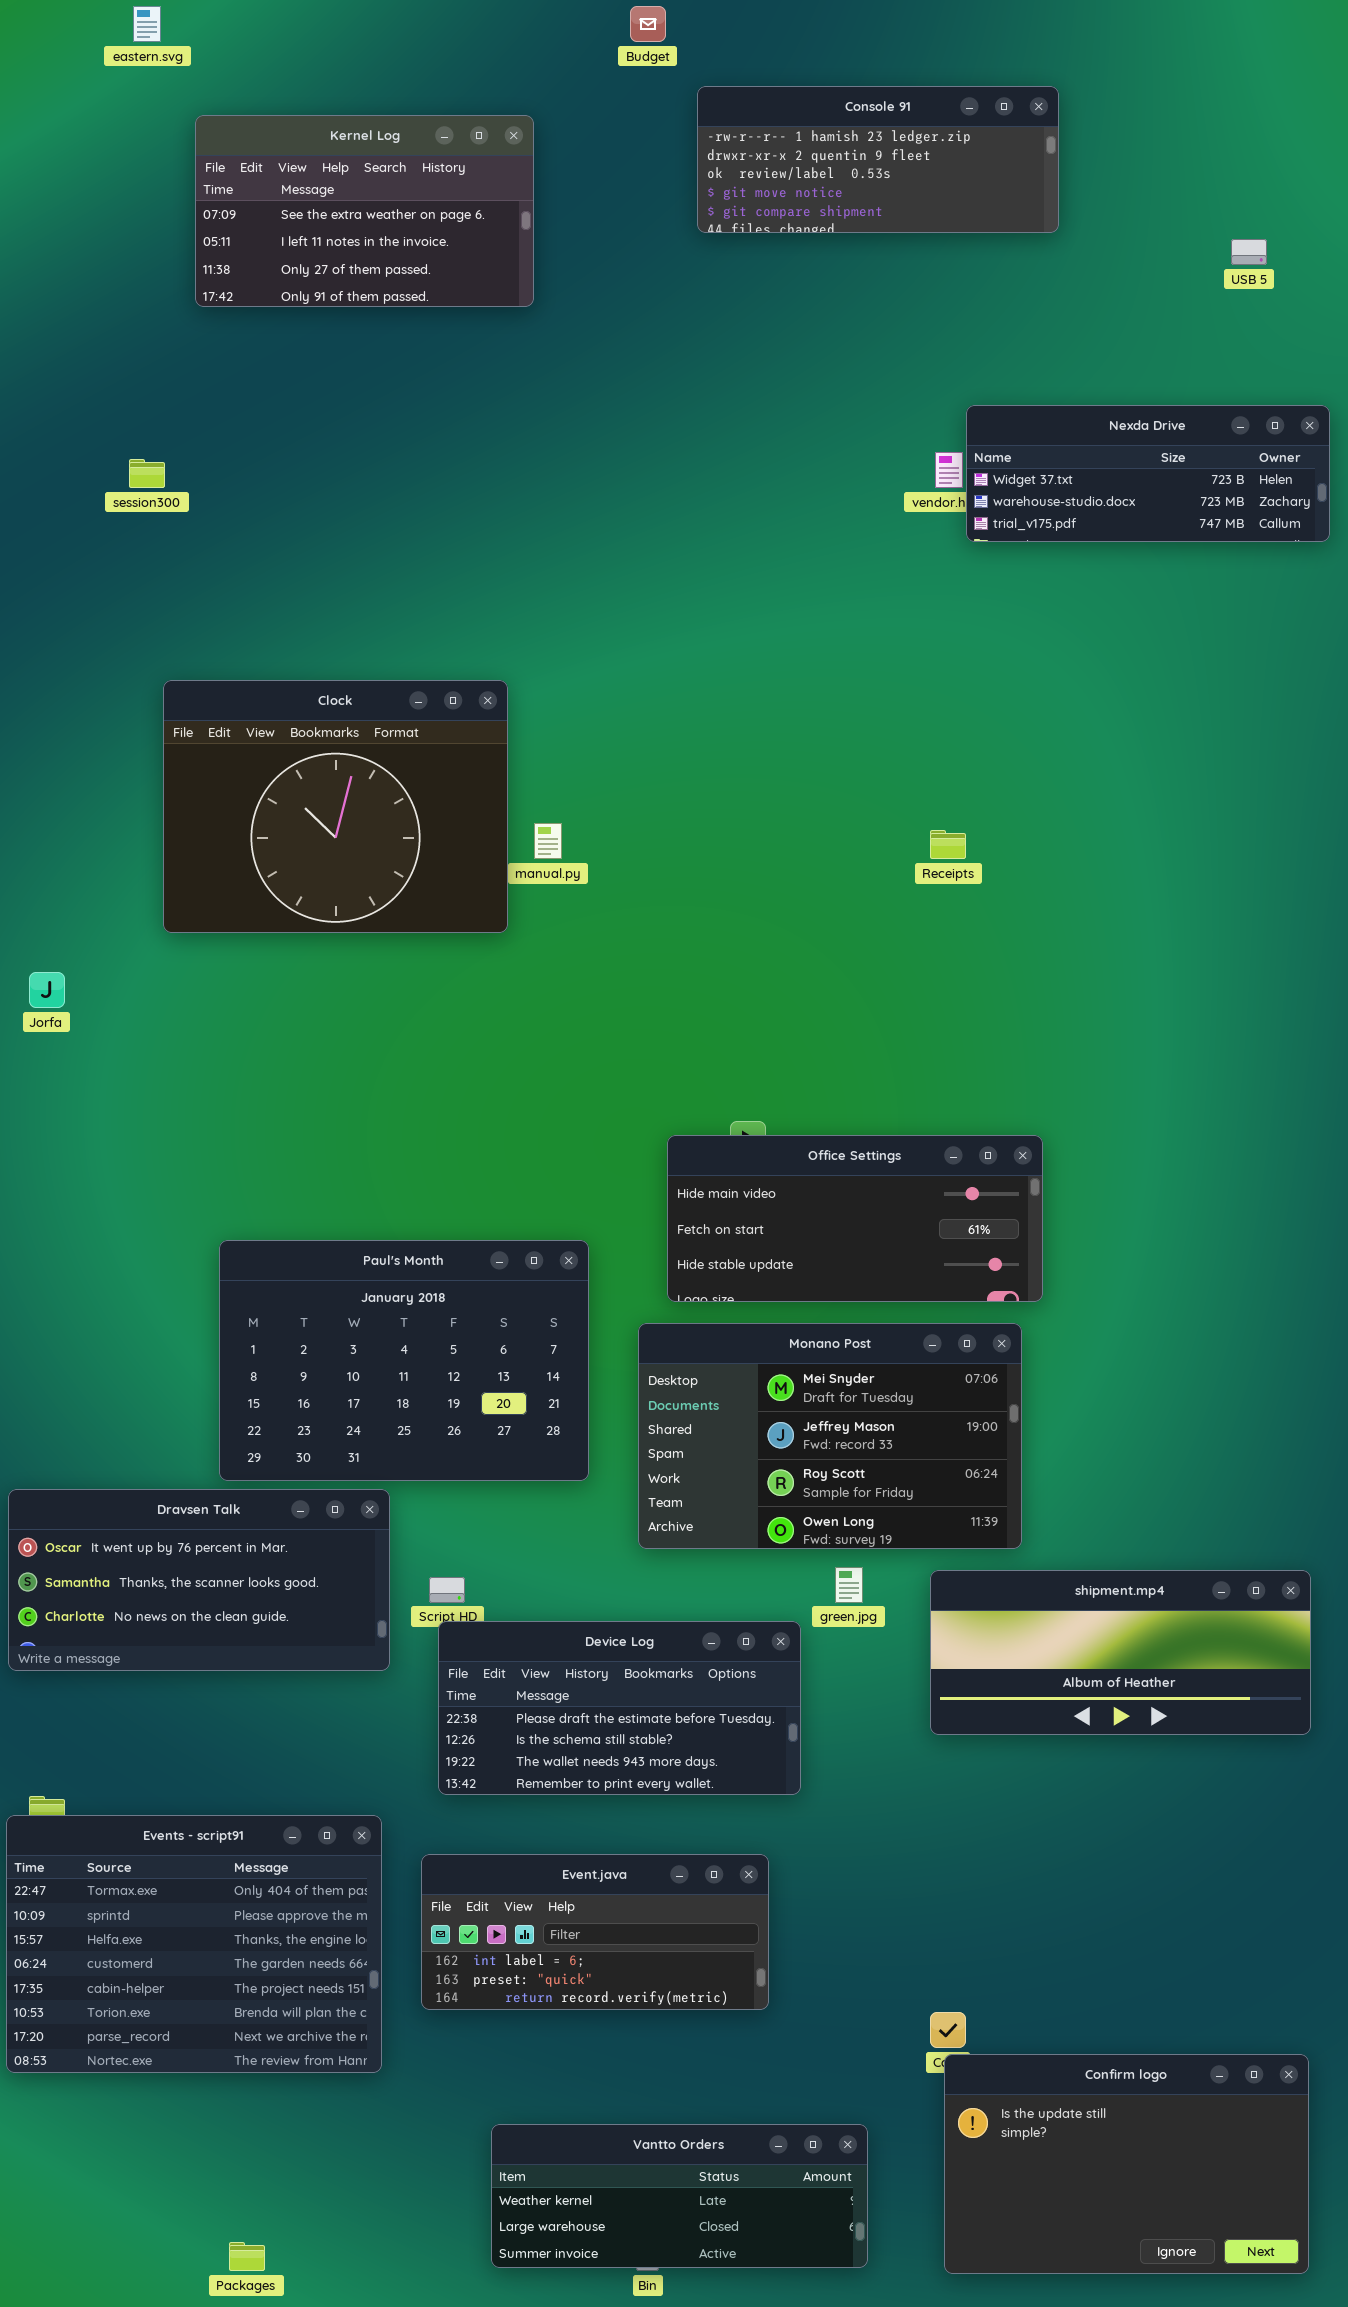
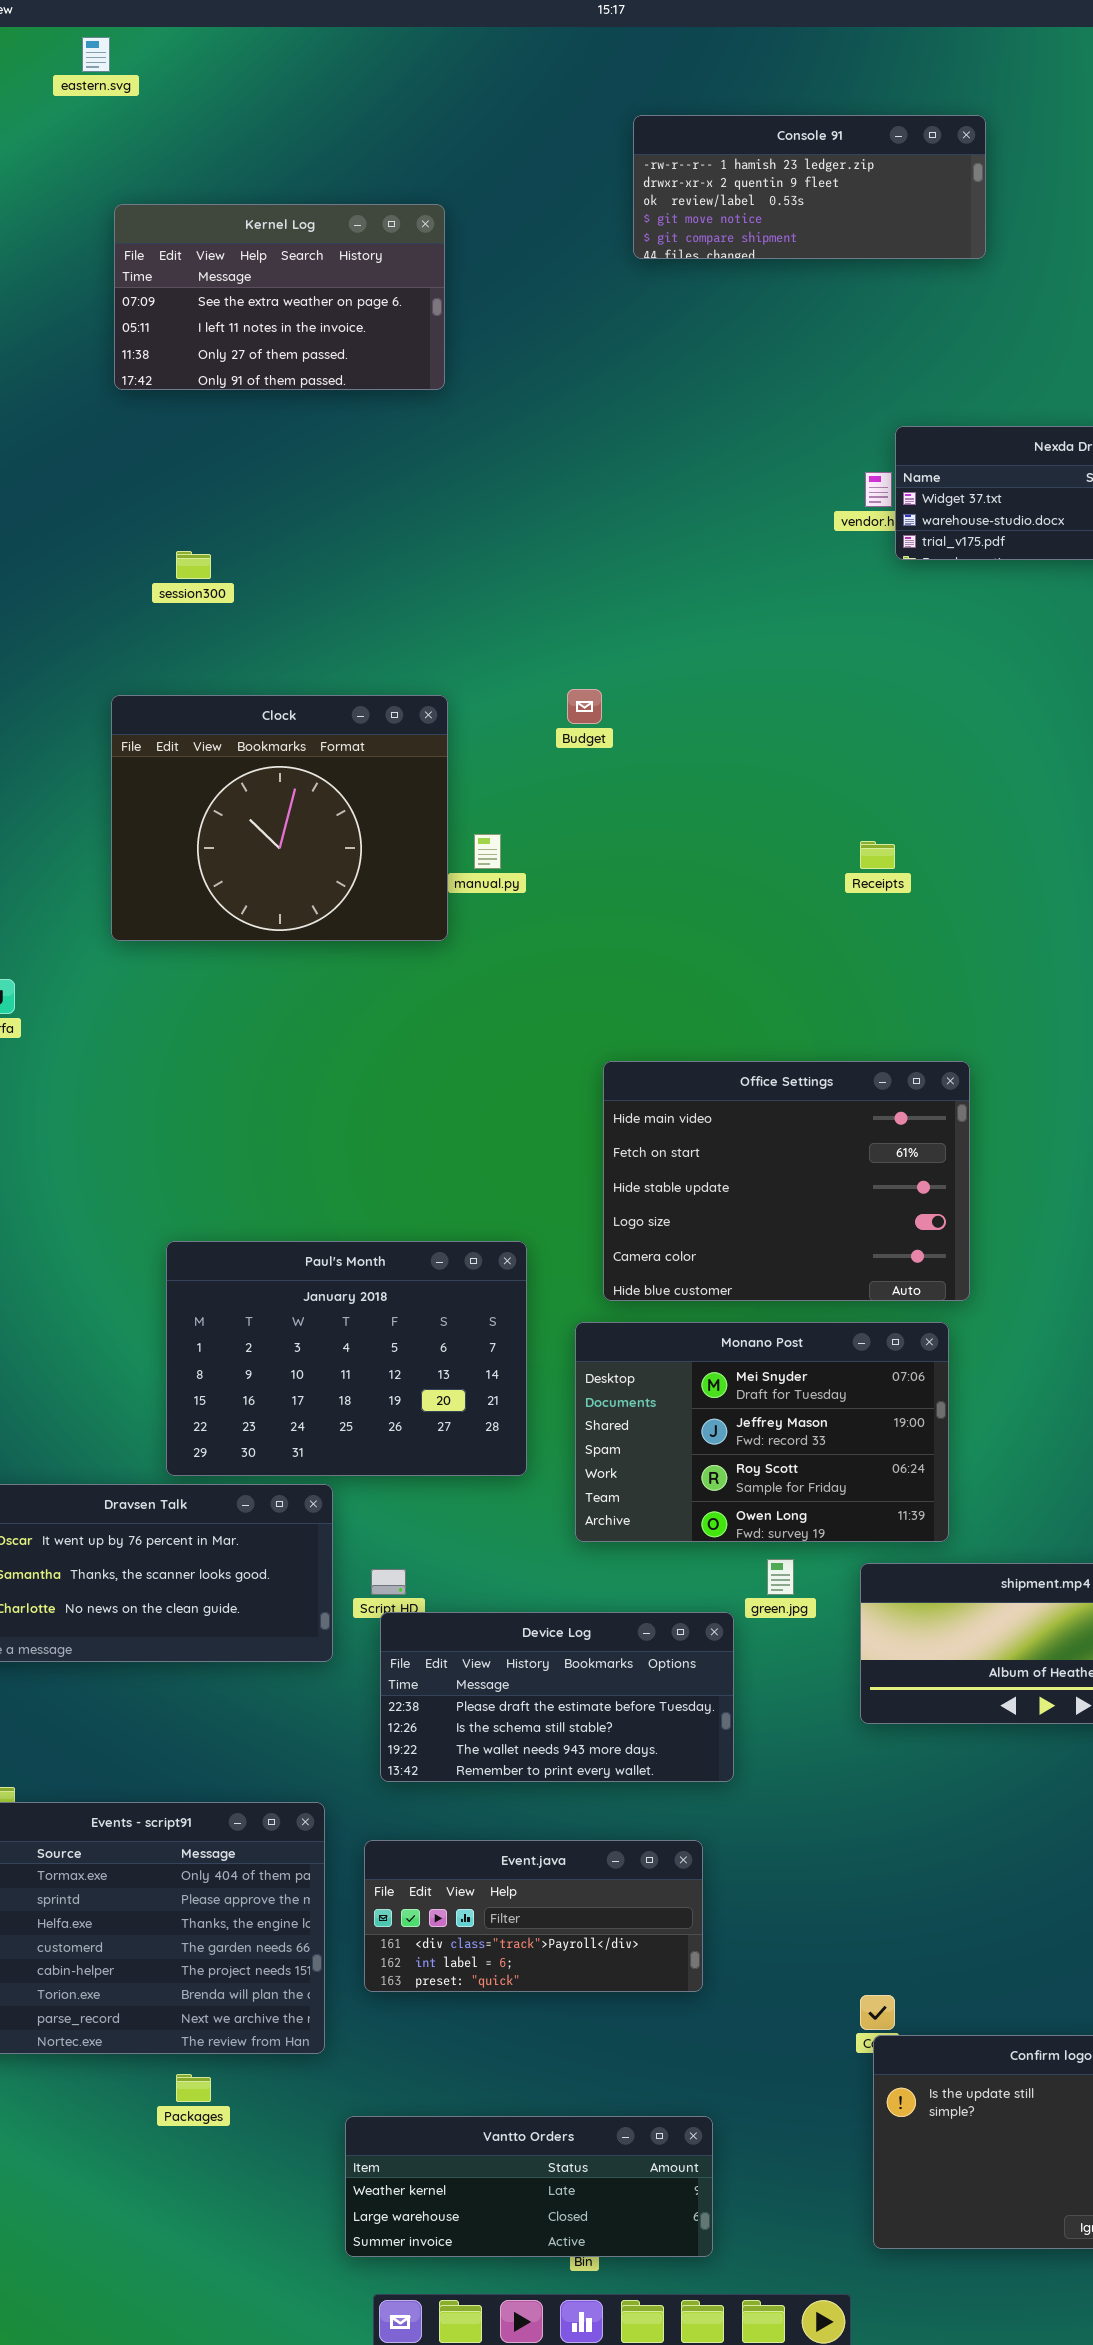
Budget: [630,6,666,42] -> [567,689,602,724], moved
Kernel Log: [195,115,534,307] -> [114,204,445,390], moved
session300: [129,459,165,488] -> [176,551,211,579], moved
Office Settings: [667,1135,1043,1302] -> [603,1061,970,1301], resized
Event.java: [421,1854,769,2010] -> [364,1840,703,1992], scrolled up 1 row
Vantto Orders: [491,2124,868,2268] -> [345,2116,713,2257], moved
Packages: [229,2242,265,2271] -> [176,2074,211,2102], moved

